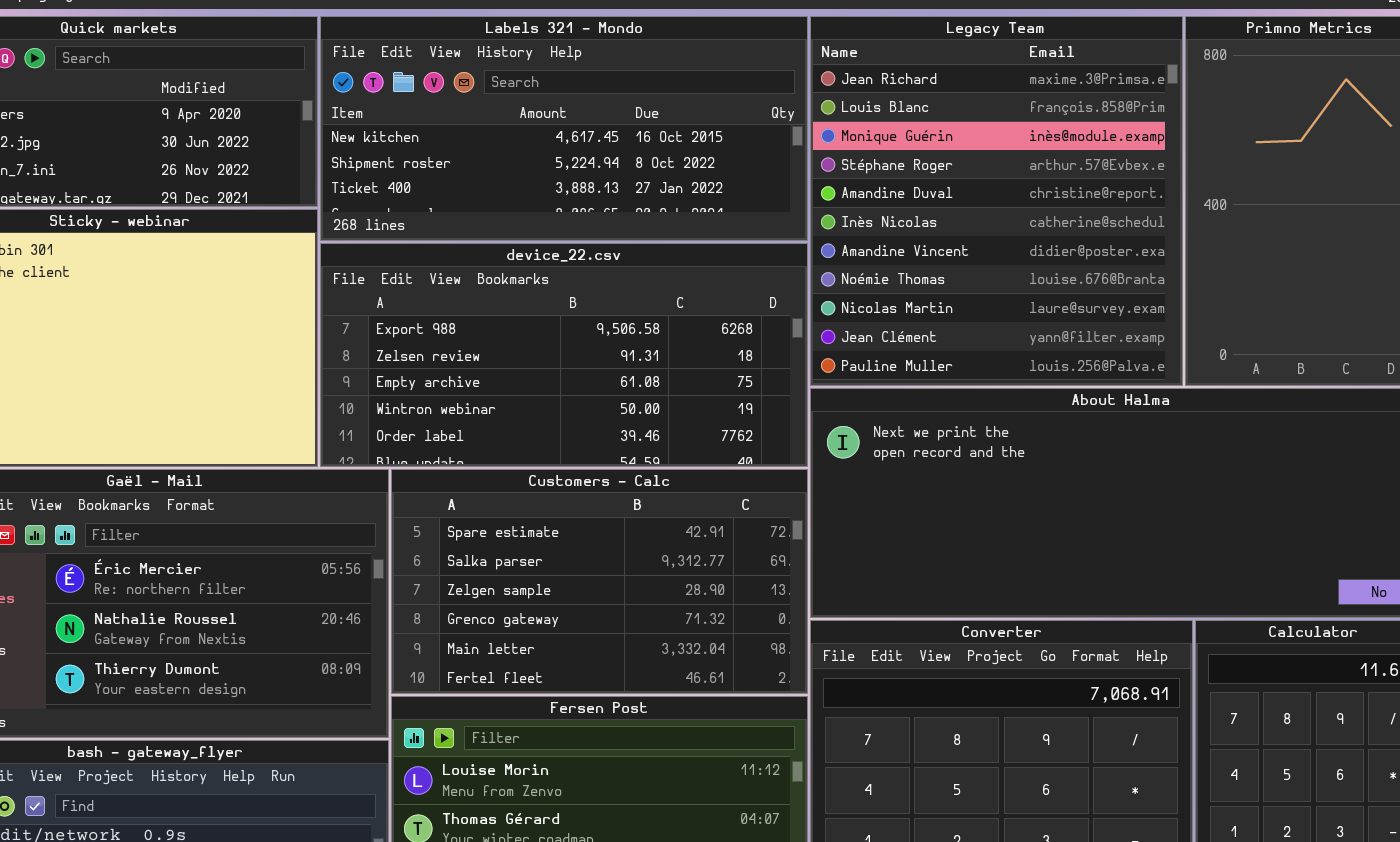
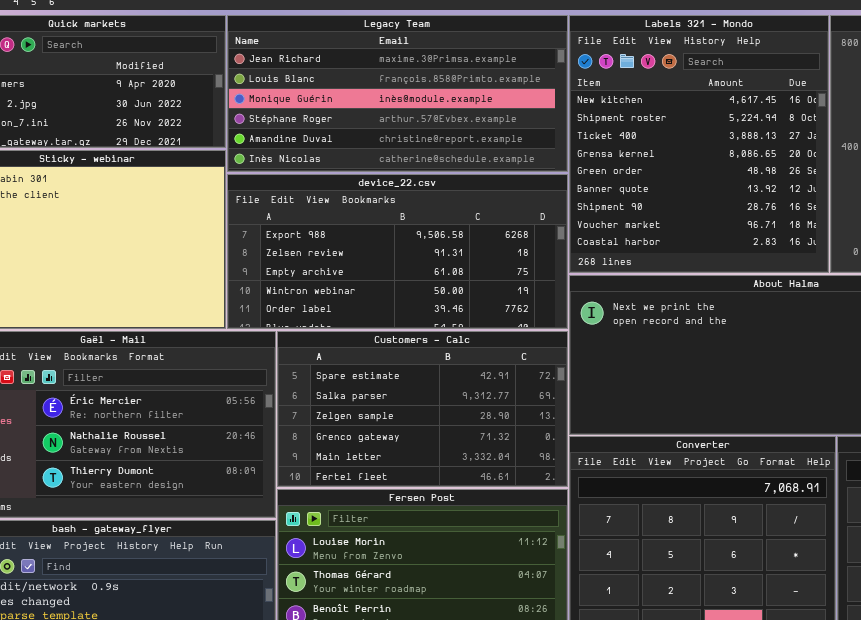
Labels 321 - Mondo: [320,16,808,241] -> [569,15,829,273], moved, resized
Legacy Team: [810,16,1183,386] -> [227,15,568,172], moved, resized

